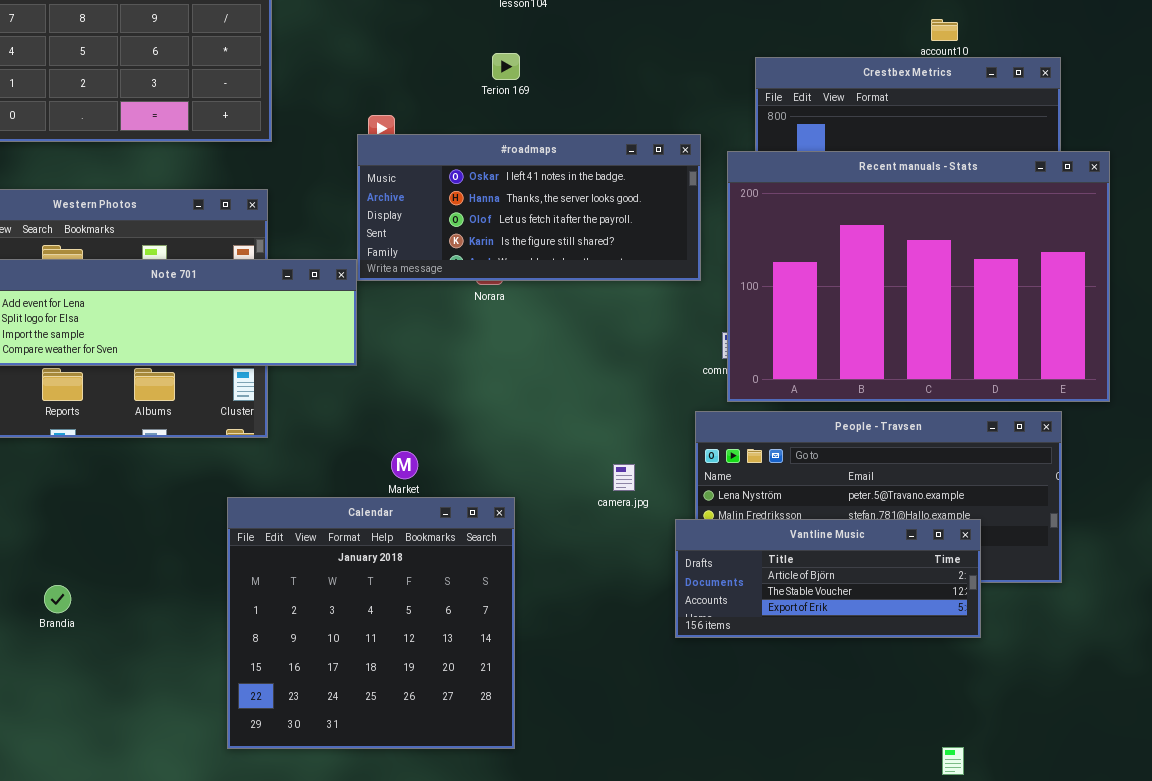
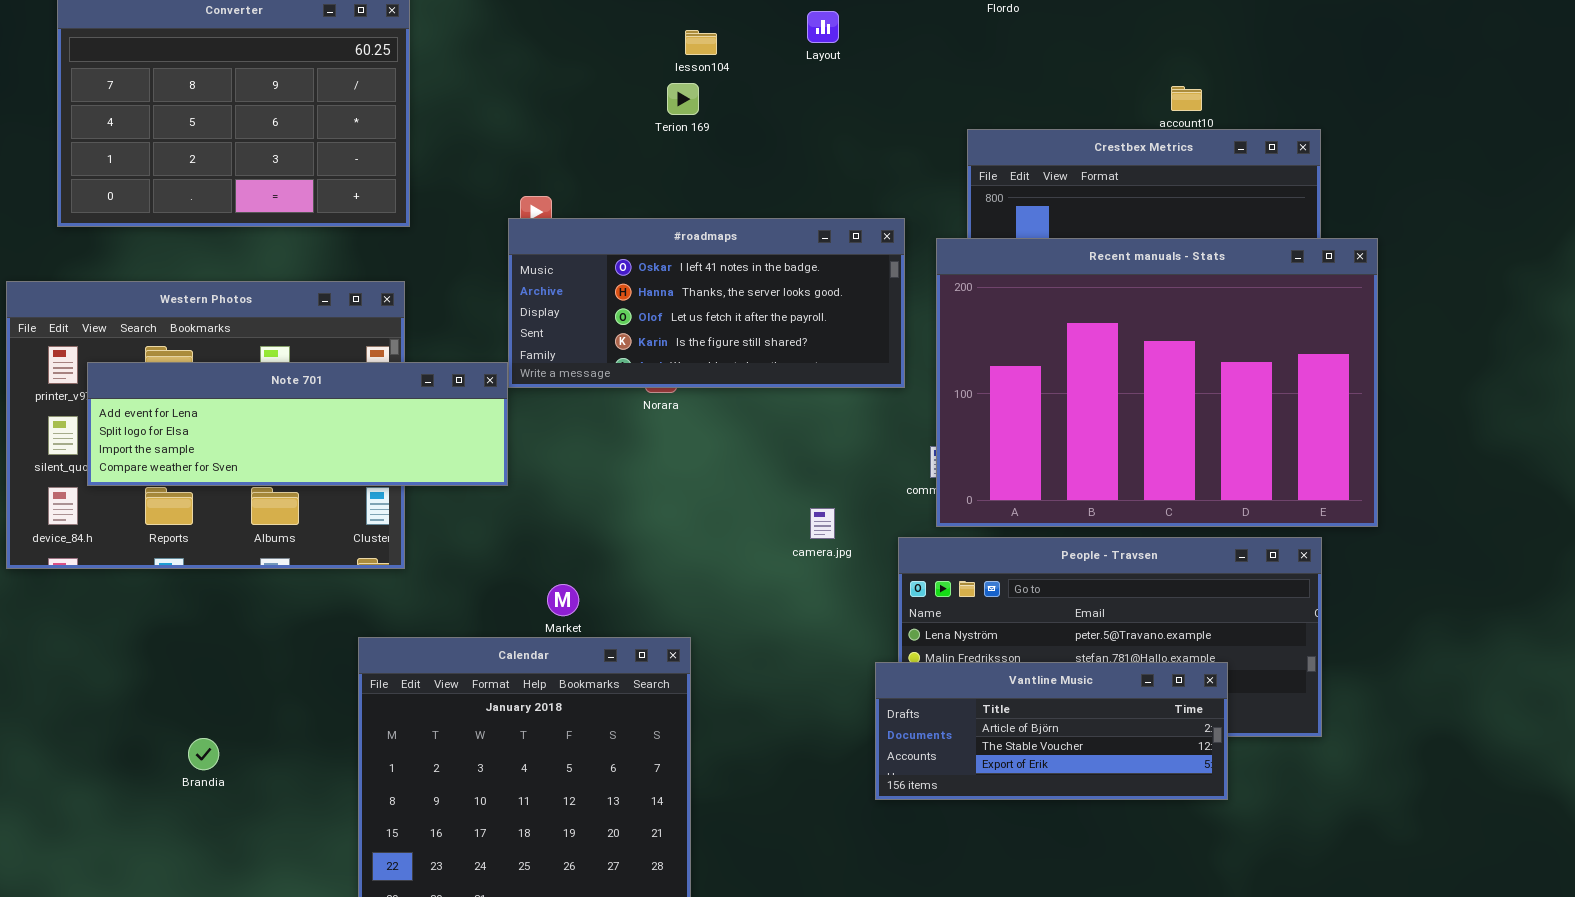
Terion 169: [492,53,520,80] -> [667,83,699,115], moved
camera.jpg: [613,464,635,491] -> [810,508,835,539], moved
Brandia: [44,585,71,613] -> [188,738,219,770], moved

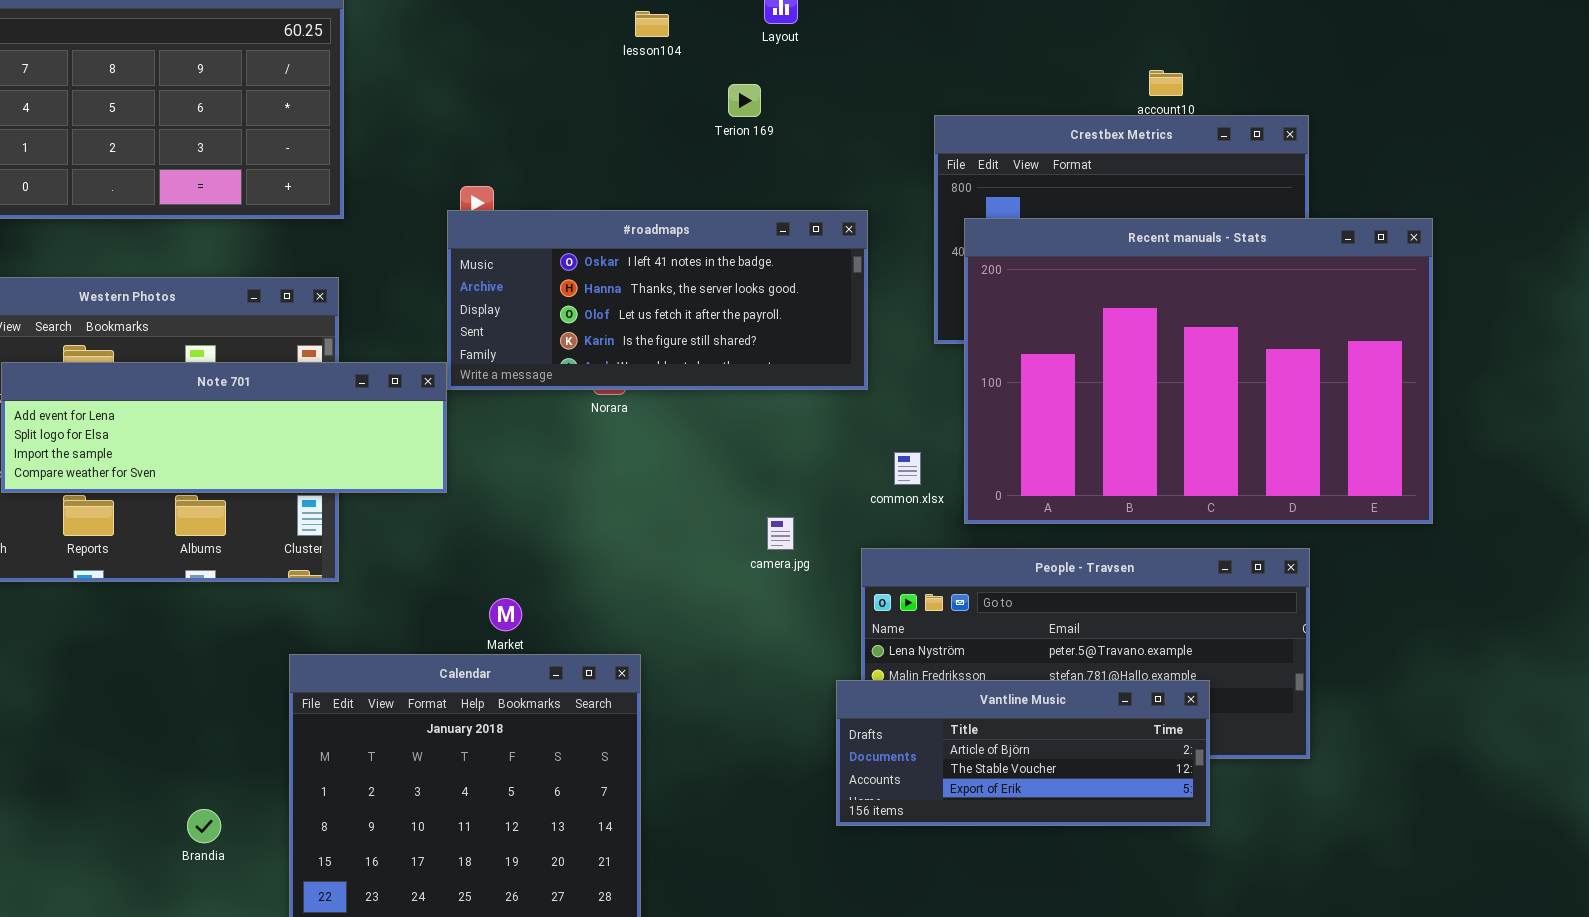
Terion 169: [667,83,699,115] -> [728,84,761,117], moved
Recent manuals - Stats: [936,238,1378,527] -> [964,218,1433,524], moved
Brandia: [188,738,219,770] -> [187,809,221,843], moved

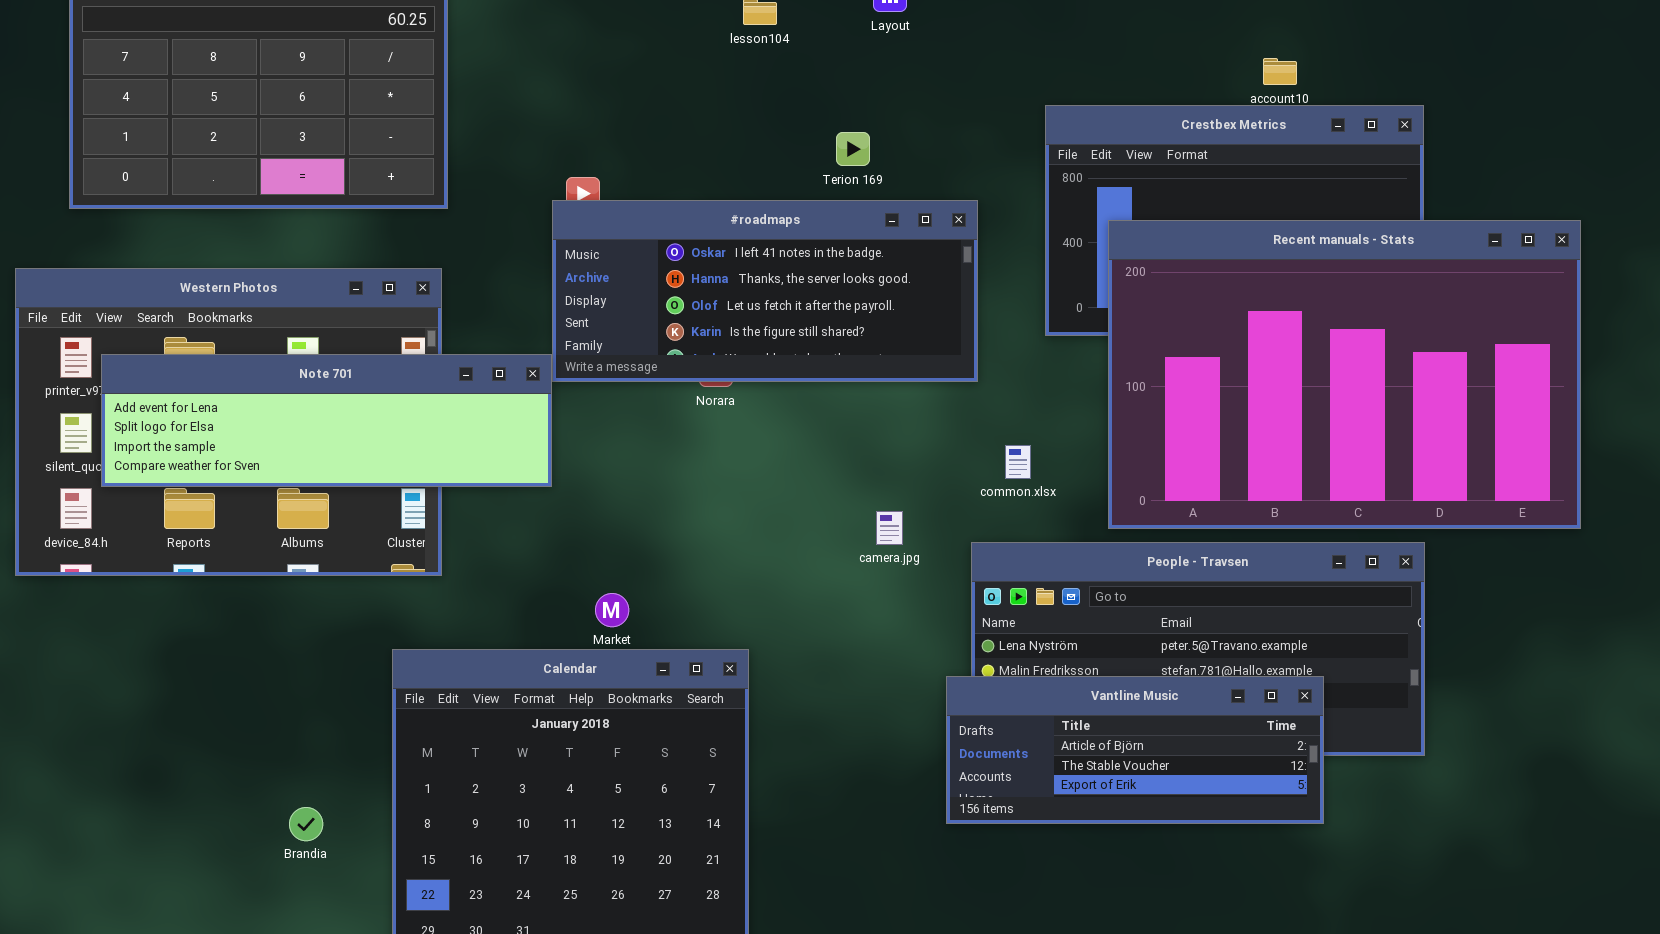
Terion 169: [728,84,761,117] -> [836,132,870,166], moved
Recent manuals - Stats: [964,218,1433,524] -> [1108,220,1581,529], moved

